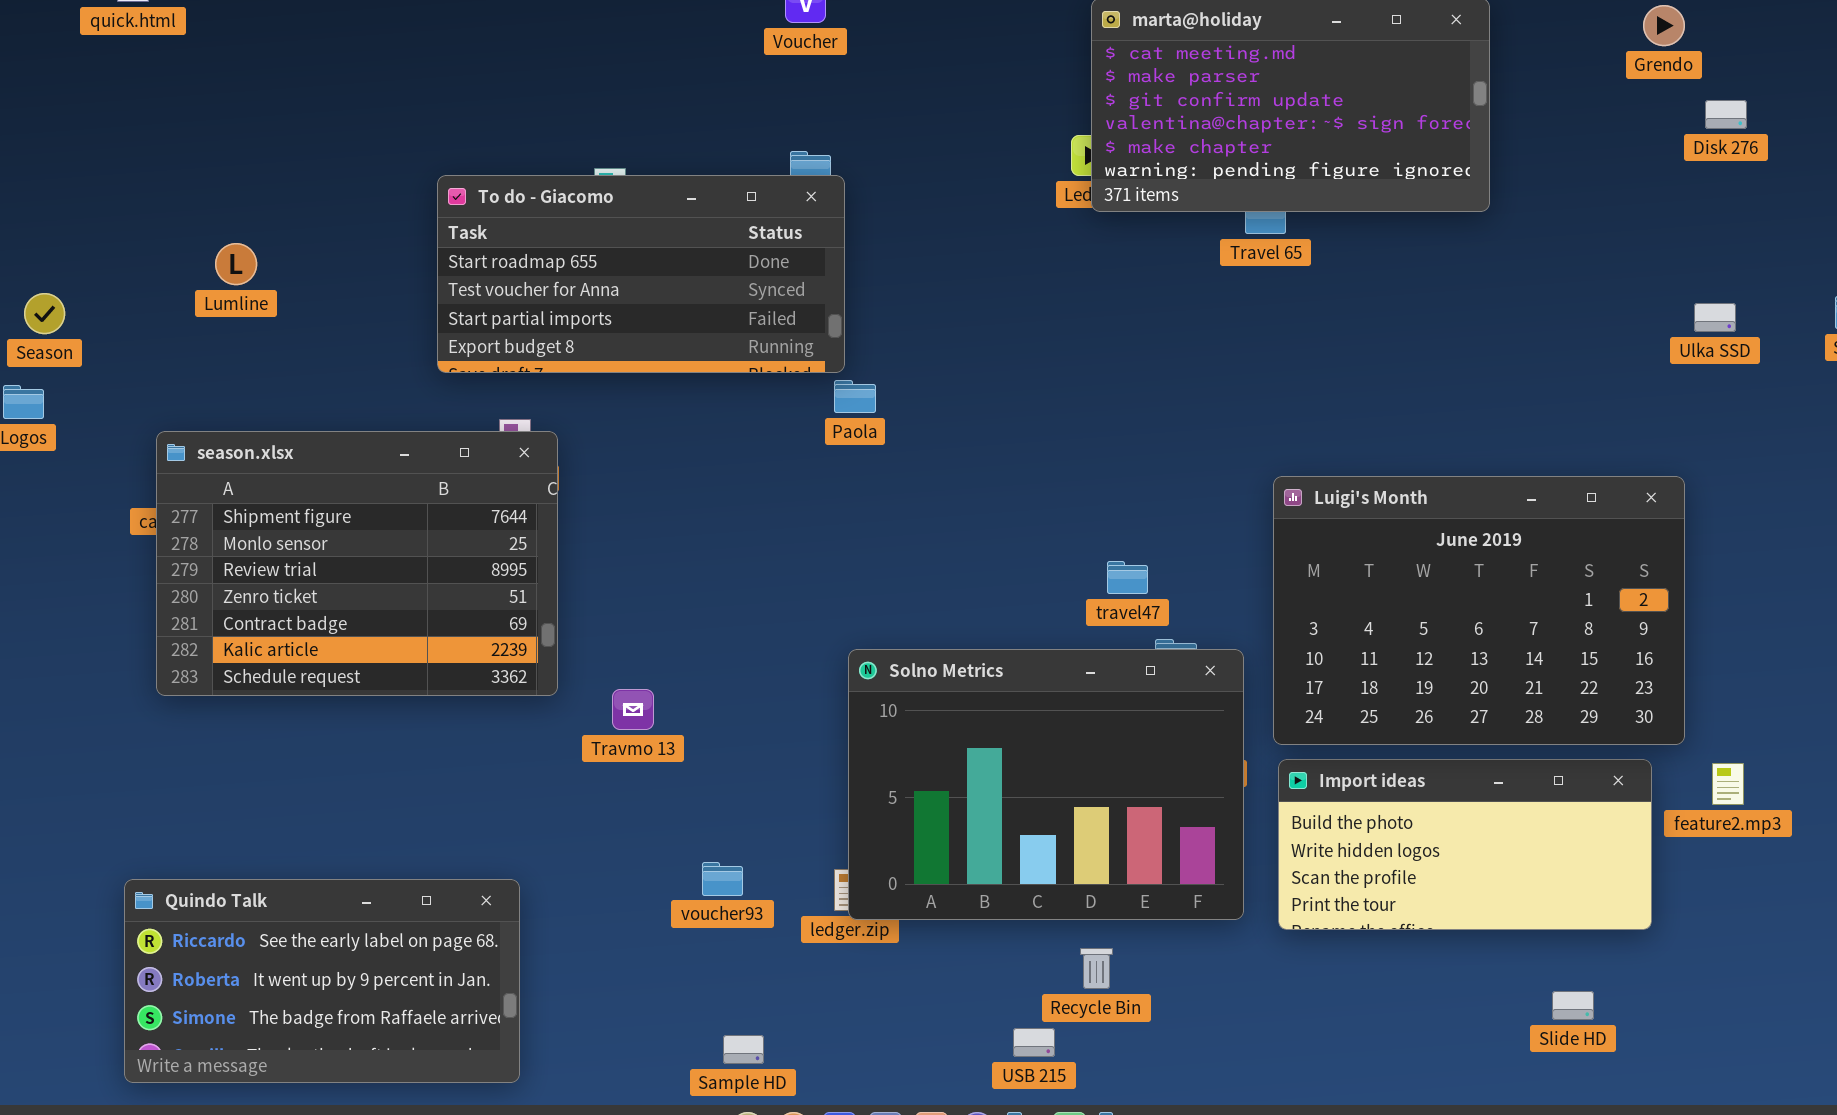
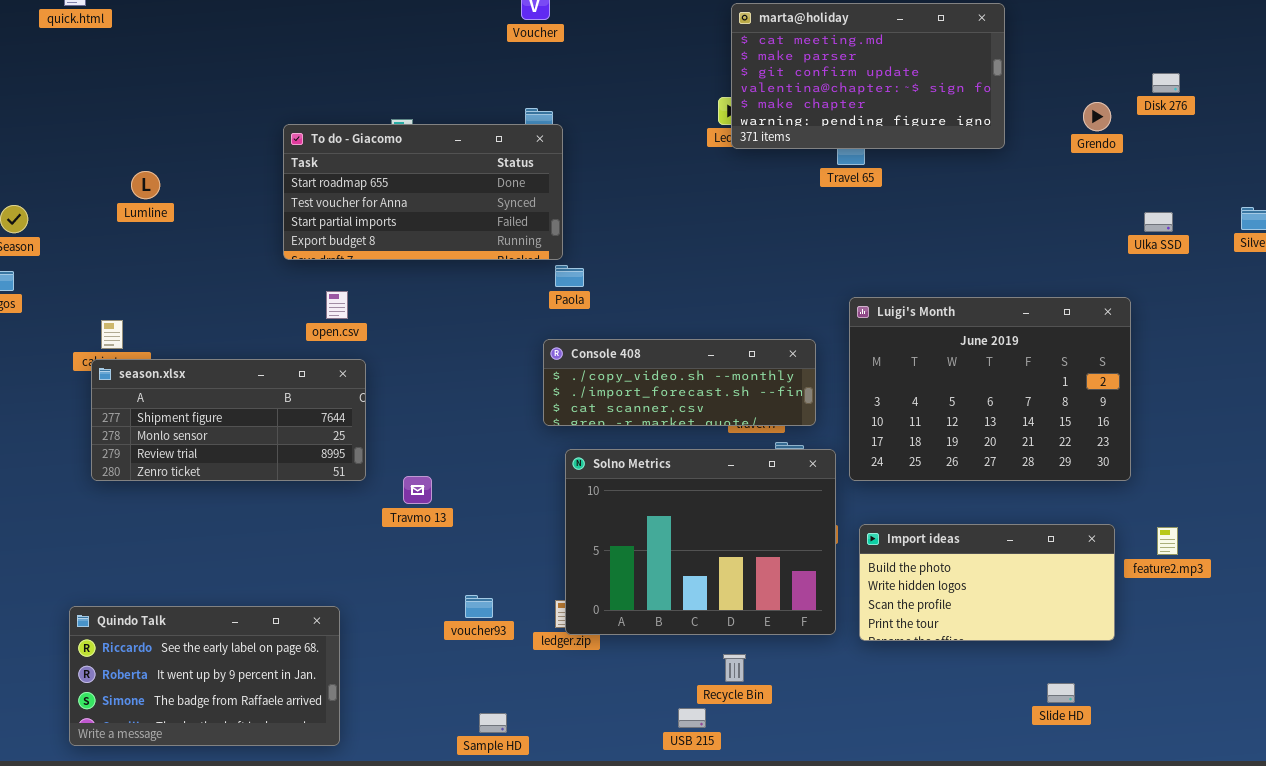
Grendo: [1643,5,1685,46] -> [1083,102,1111,131], moved
season.xlsx: [156,431,558,696] -> [91,359,366,481], resized
Luigi's Month: [1273,476,1685,745] -> [849,297,1131,481], moved
Console 408: none -> [543,339,816,426], opened

